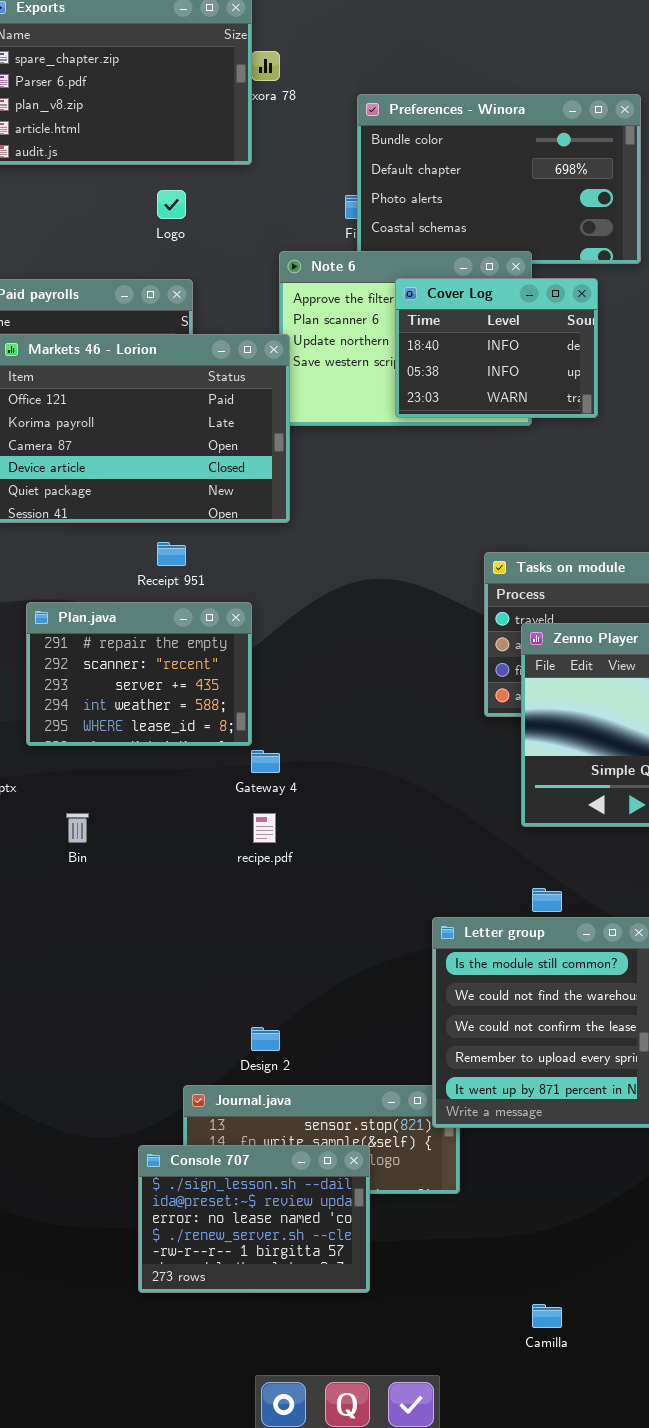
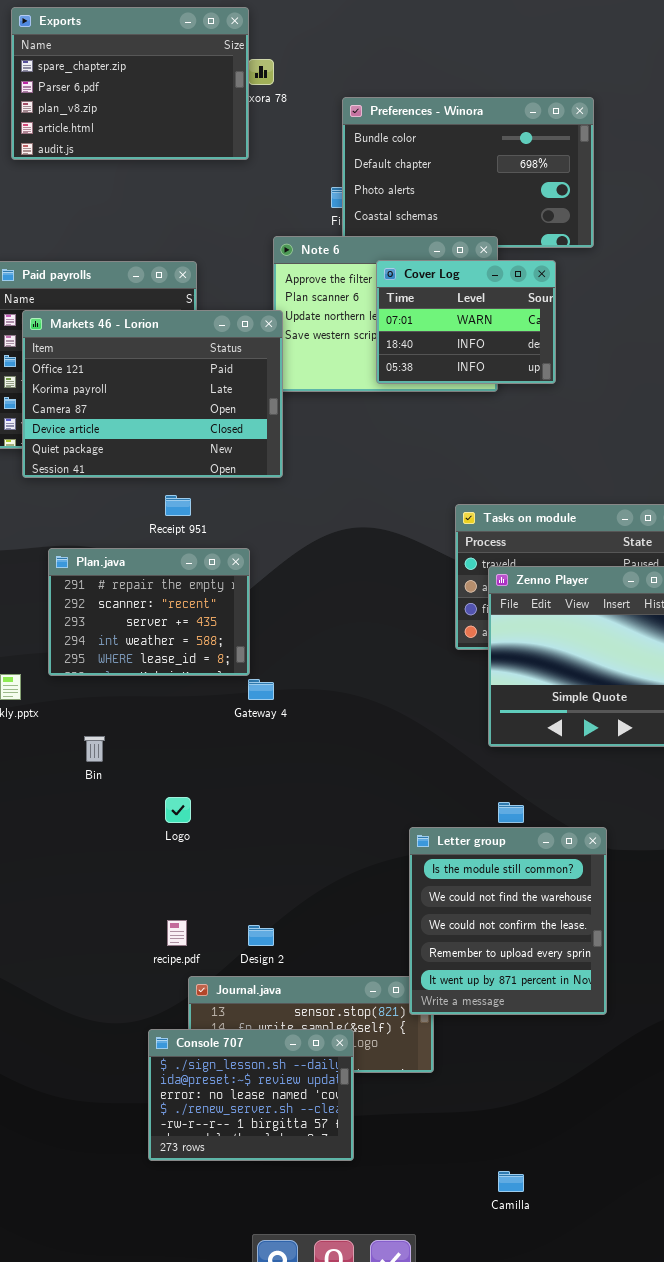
Logo: [157,190,186,219] -> [165,797,191,823], moved
Cover Log: [395,278,598,418] -> [376,260,556,384], scrolled up 1 row
recipe.pdf: [253,813,276,843] -> [167,920,187,946], moved

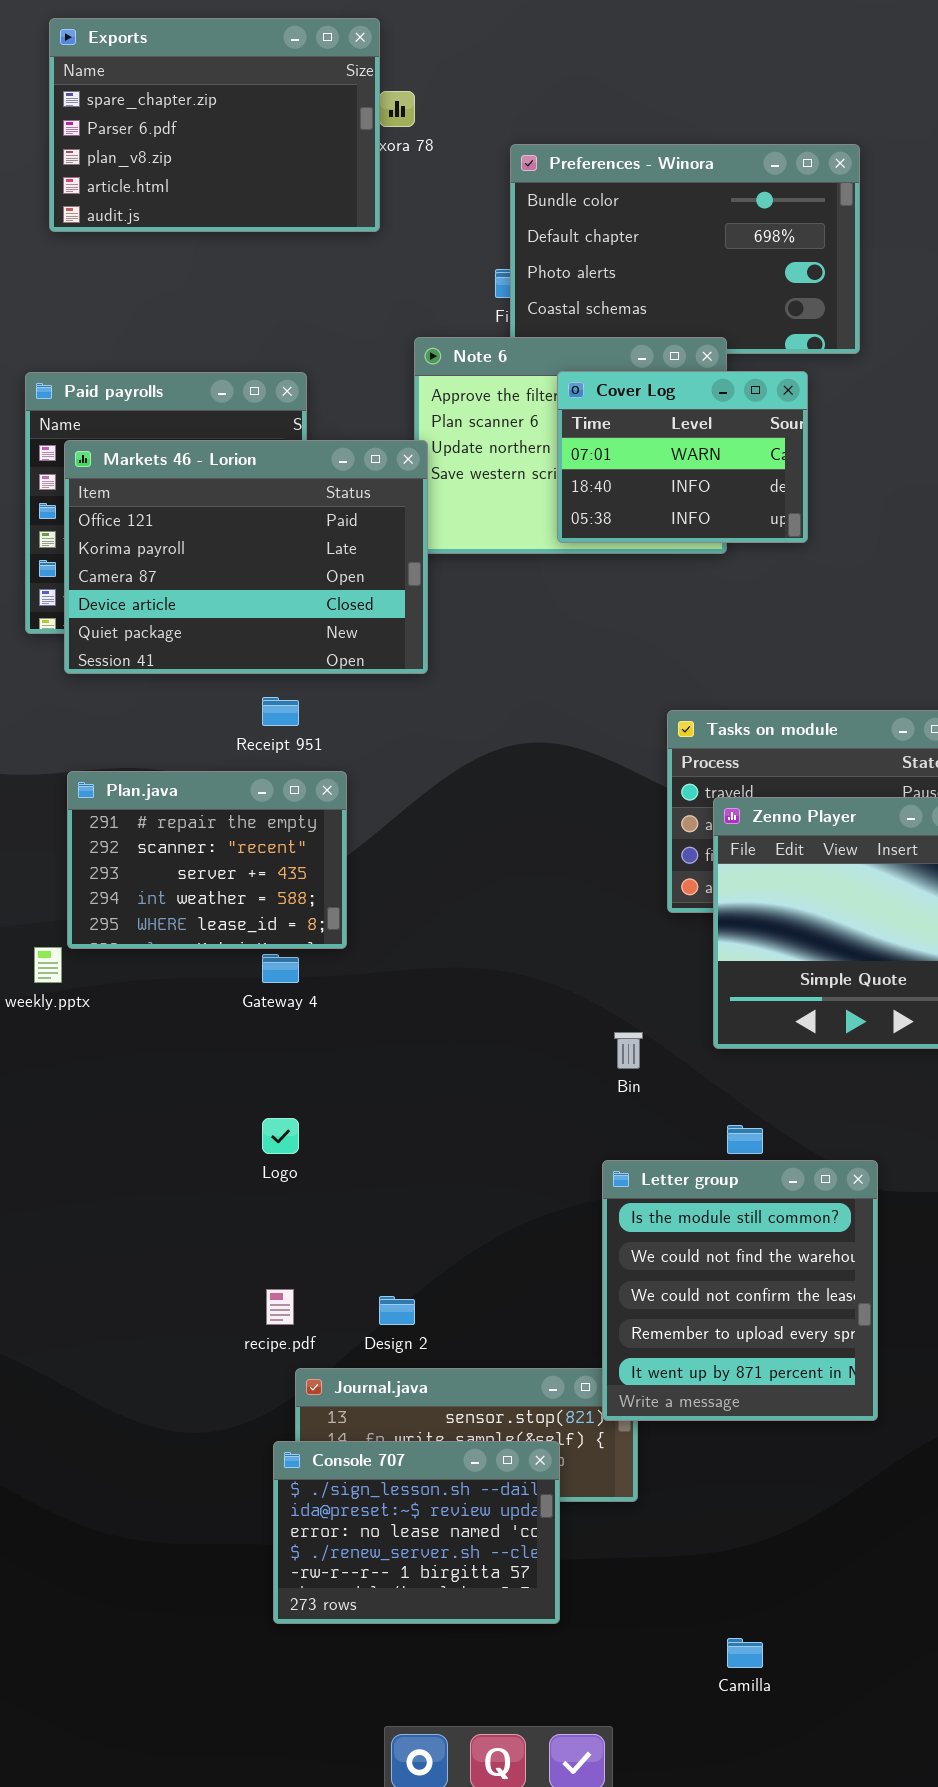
Plan.java: [48,548,250,676] -> [67,771,347,949], moved
Gateway 4: [248,679,274,700] -> [262,954,299,983], moved
Bin: [84,736,105,762] -> [614,1032,643,1069], moved
Console 707: [148,1029,354,1161] -> [273,1441,560,1624], moved

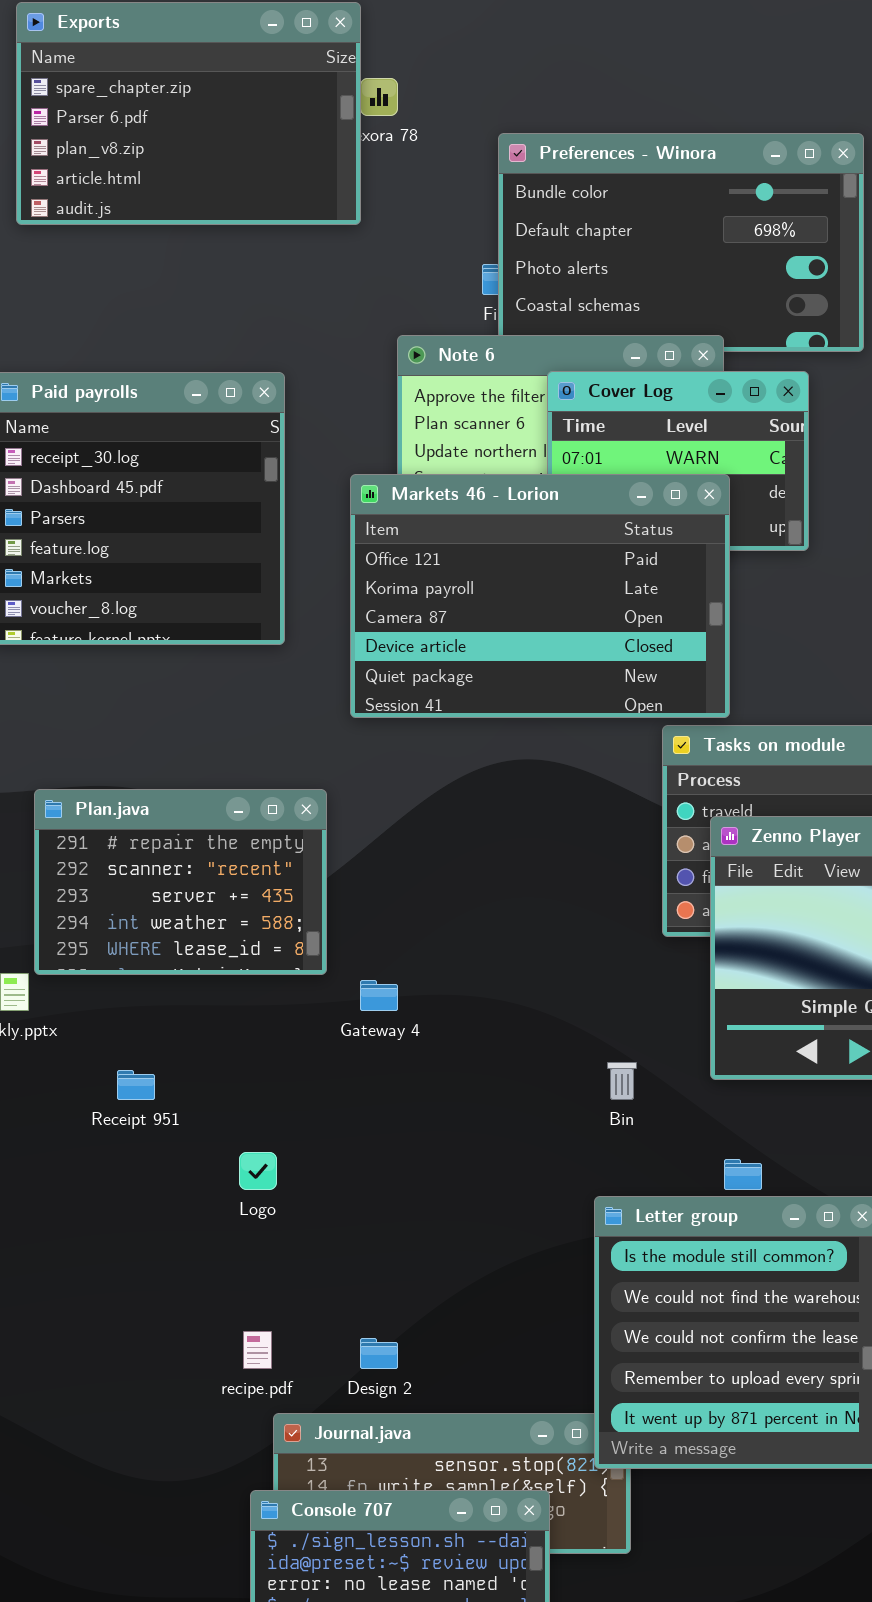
Markets 46 - Lorion: [64,440,428,674] -> [350,474,730,718], moved
Receipt 951: [262,697,299,726] -> [117,1070,155,1100], moved
Gateway 4: [262,954,299,983] -> [360,980,398,1011], moved

